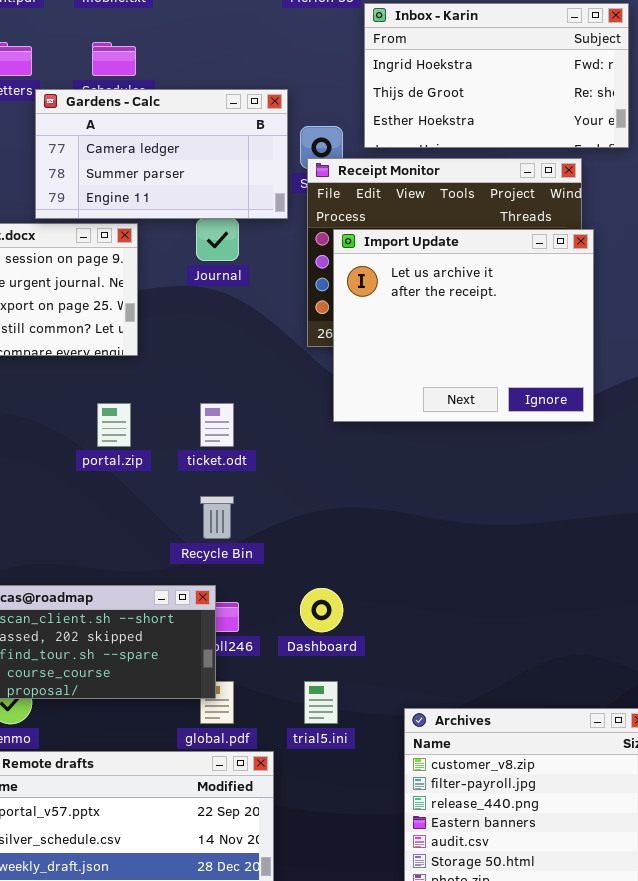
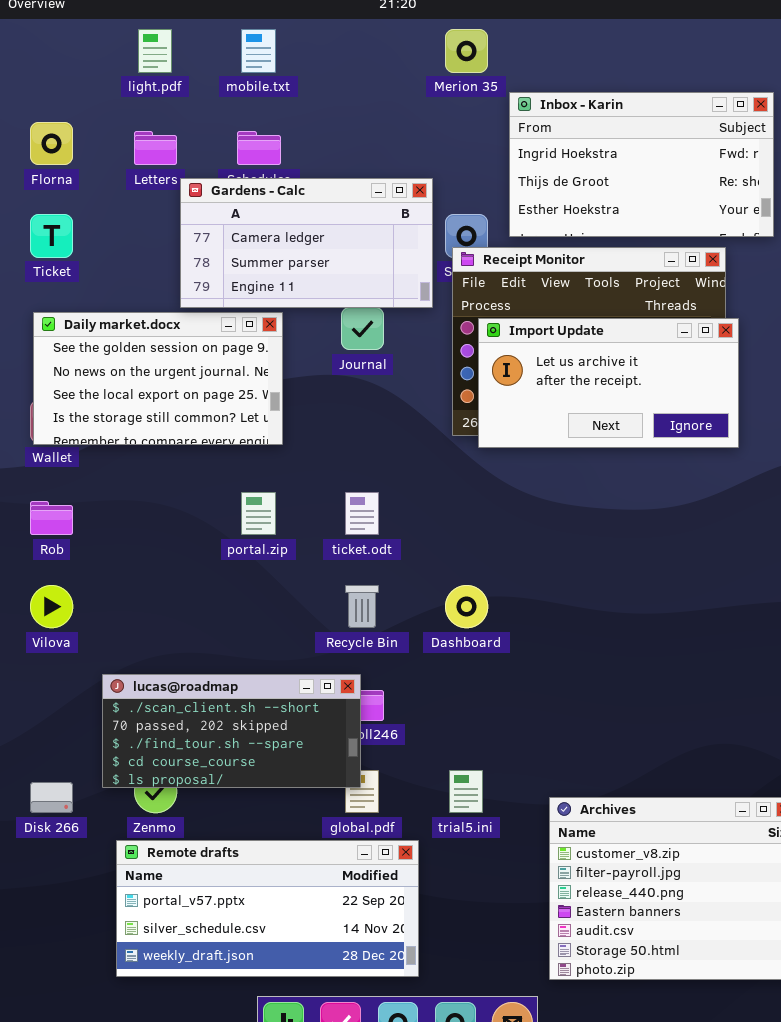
Import Update: [333,229,594,422] -> [478,318,739,448], resized
Dashboard: [300,588,343,632] -> [445,585,488,628], moved

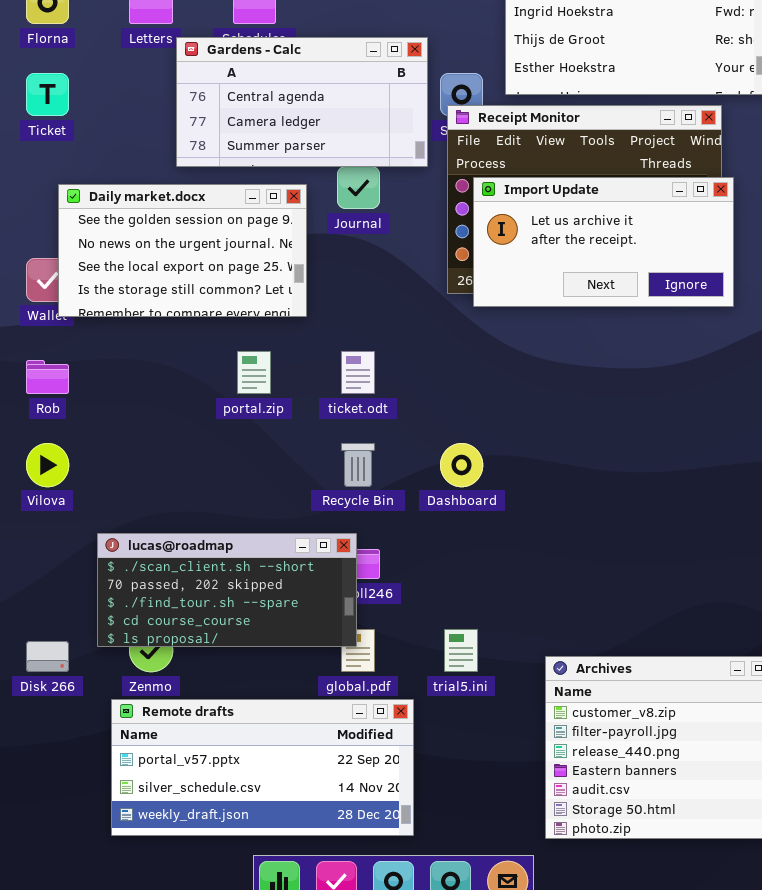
Gardens - Calc: [180,178,433,308] -> [176,37,428,167], scrolled up 1 row
Daily market.docx: [33,312,283,445] -> [58,184,307,317], moved

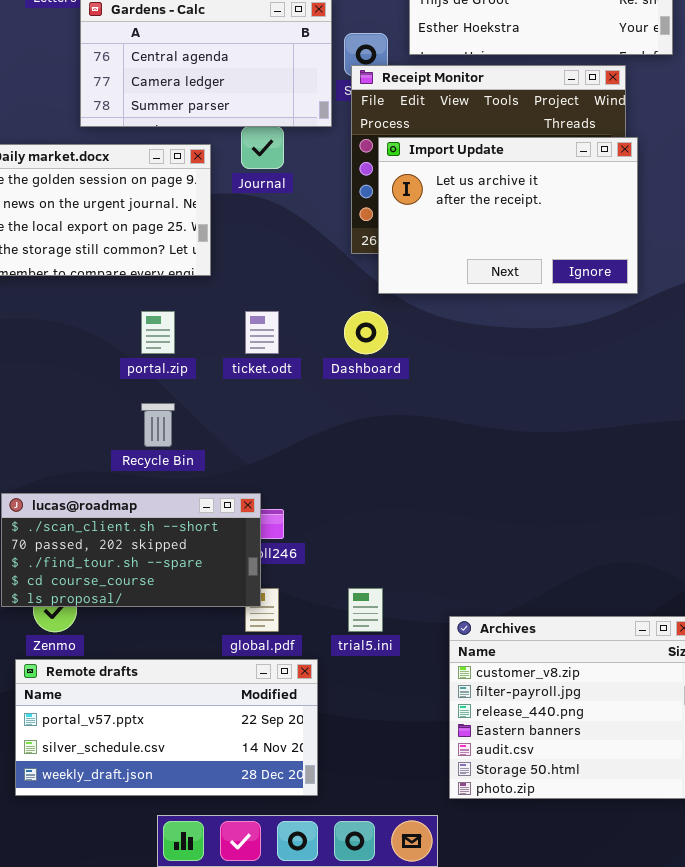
Import Update: [473,177,734,307] -> [378,137,638,294], resized
Recycle Bin: [341,443,375,487] -> [141,403,175,447], moved
Dashboard: [440,443,483,487] -> [344,311,388,354], moved

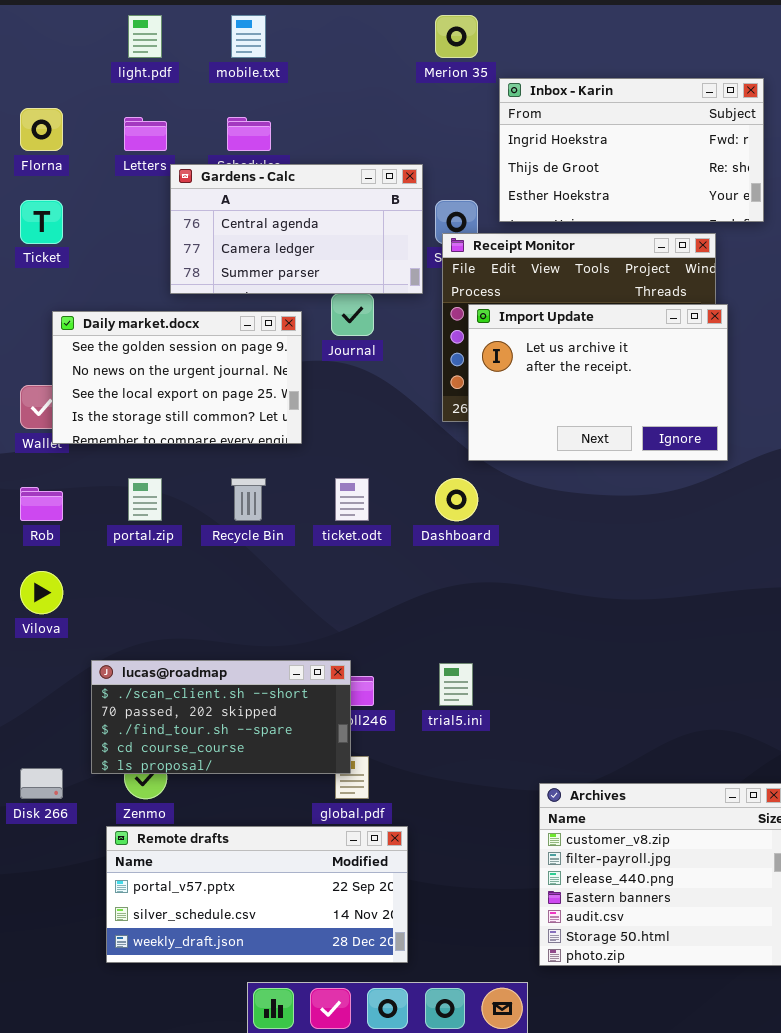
portal.zip: [141,311,175,354] -> [128,478,162,521], moved
Recycle Bin: [141,403,175,447] -> [231,478,266,521], moved
trial5.ini: [348,588,383,632] -> [439,663,473,706], moved

